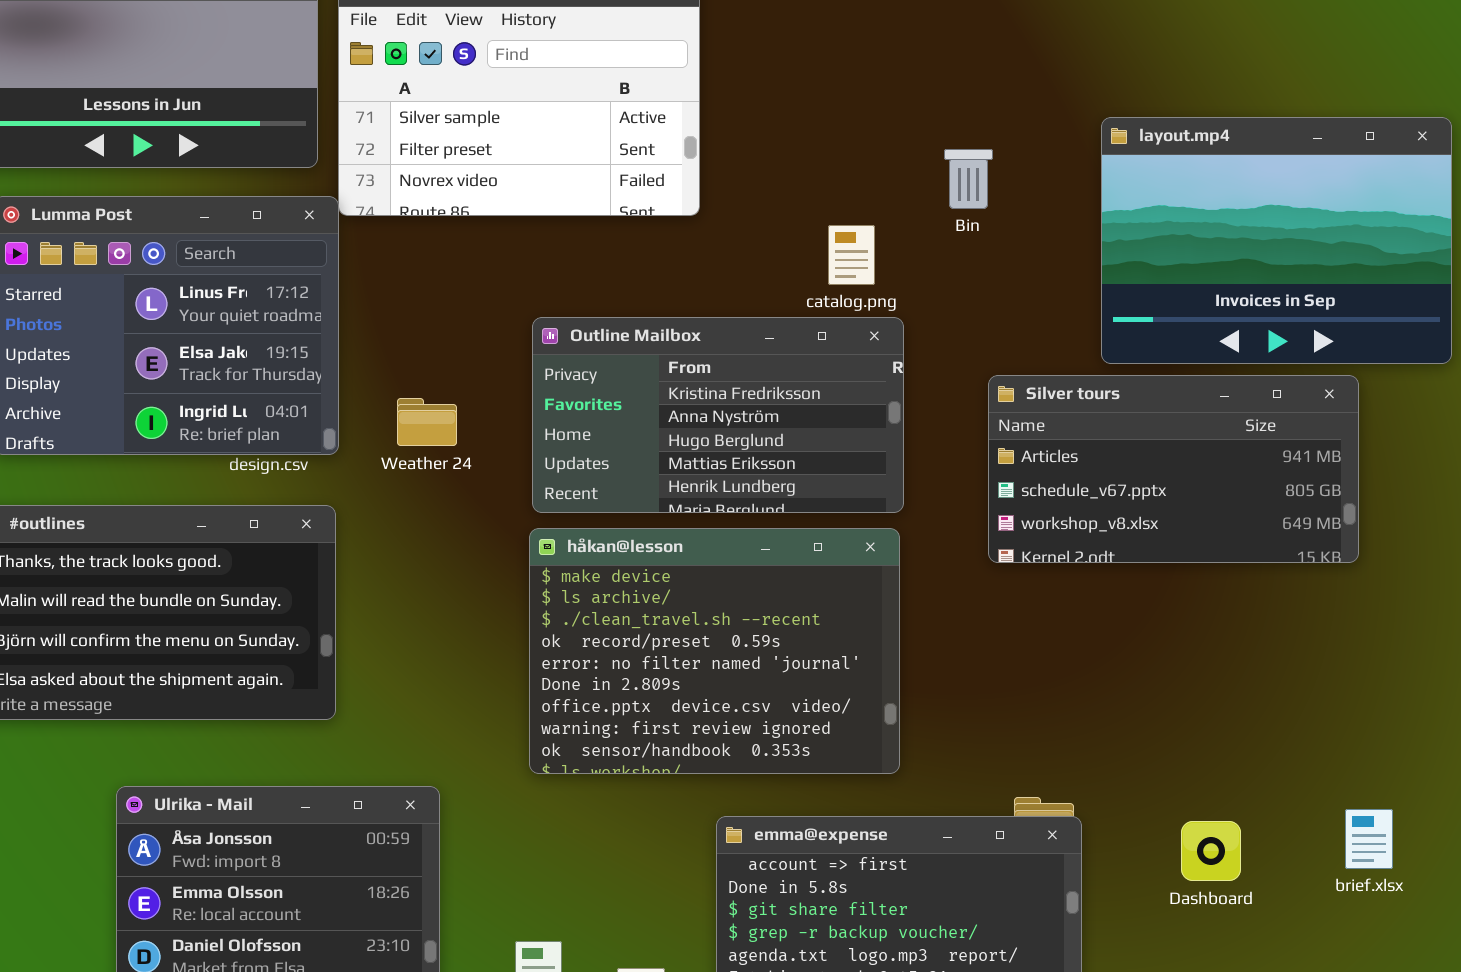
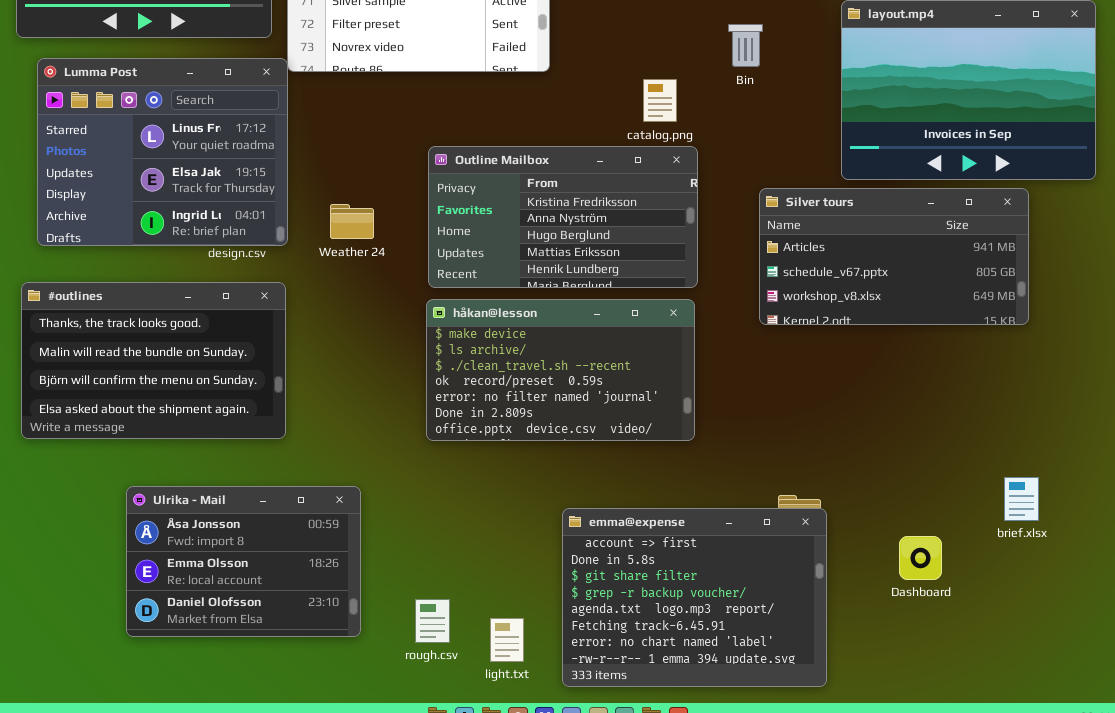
håkan@lesson: [529,528,900,774] -> [426,299,695,441], resized
brief.xlsx: [1345,809,1393,869] -> [1004,477,1039,521], moved
Dashboard: [1181,821,1241,881] -> [899,536,942,580], moved

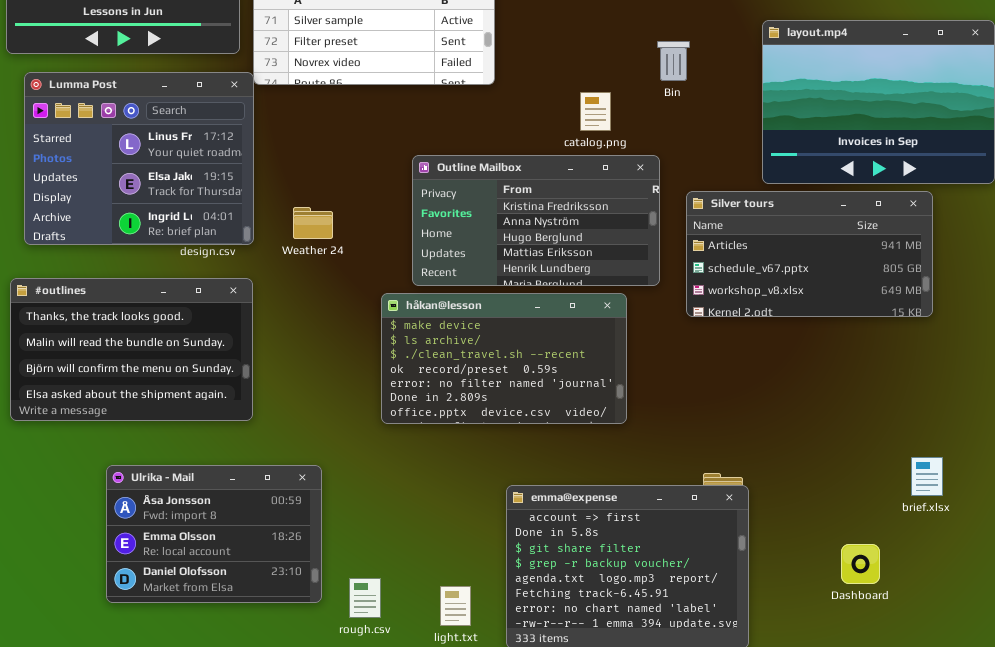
Outline Mailbox: [428,146,698,288] -> [412,155,660,286], moved
Dashboard: [899,536,942,580] -> [841,544,880,584], moved
rough.csv: [415,599,450,643] -> [349,578,381,618], moved

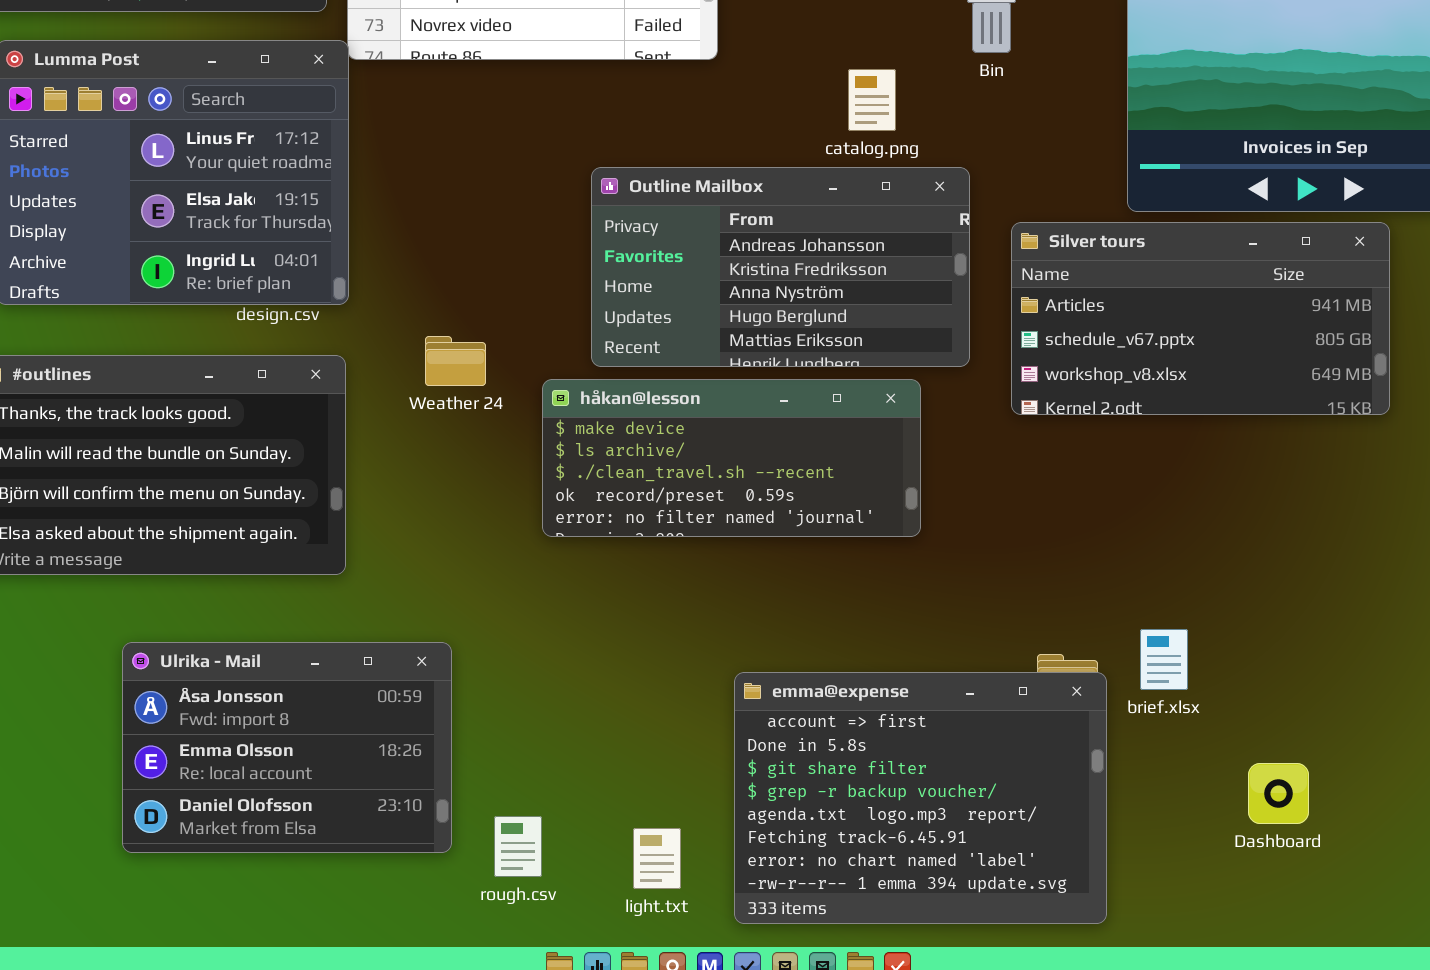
Outline Mailbox: [412,155,660,286] -> [591,167,970,367], scrolled up 1 row
Weather 24: [293,207,333,239] -> [425,336,486,386], moved
håkan@lesson: [381,293,627,424] -> [542,379,921,537], resized
brief.xlsx: [911,457,943,496] -> [1140,629,1188,690], moved

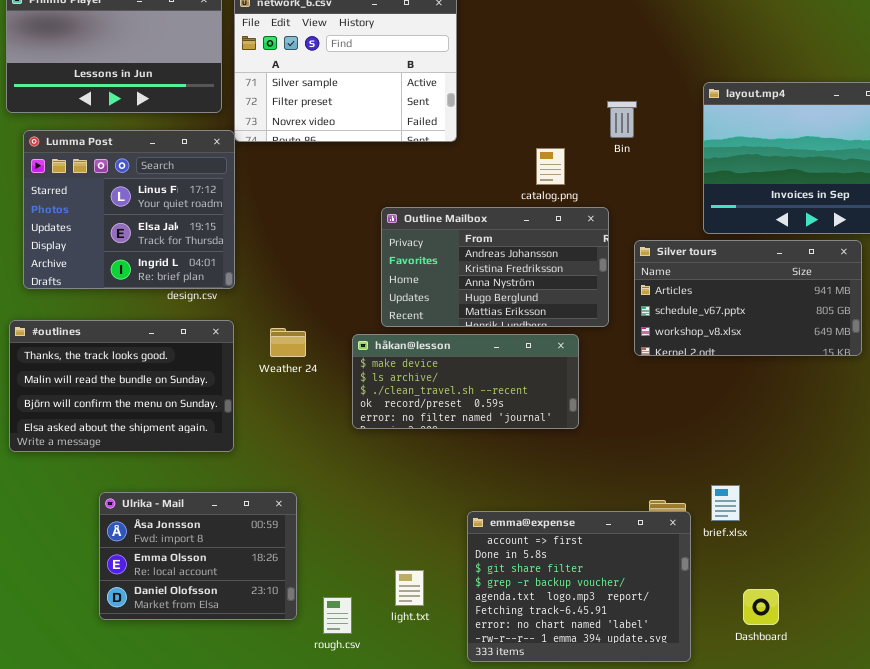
Weather 24: [425,336,486,386] -> [270,328,306,357], moved
Dashboard: [1248,763,1309,824] -> [743,589,779,625], moved
light.txt: [633,828,681,889] -> [395,570,424,606], moved

